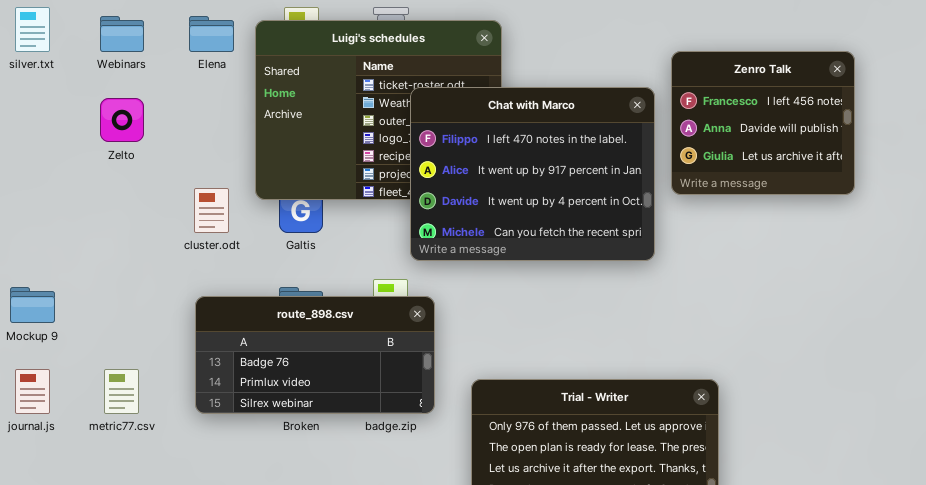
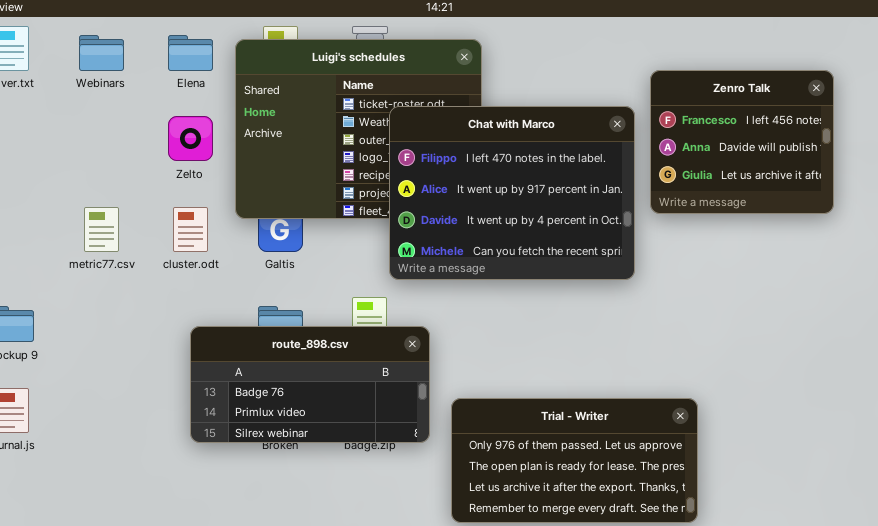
Zelto: [100,98,144,142] -> [168,116,213,161], moved
route_898.csv: [195,296,435,414] -> [190,326,430,443], moved
metric77.csv: [104,369,139,414] -> [84,207,119,252], moved

